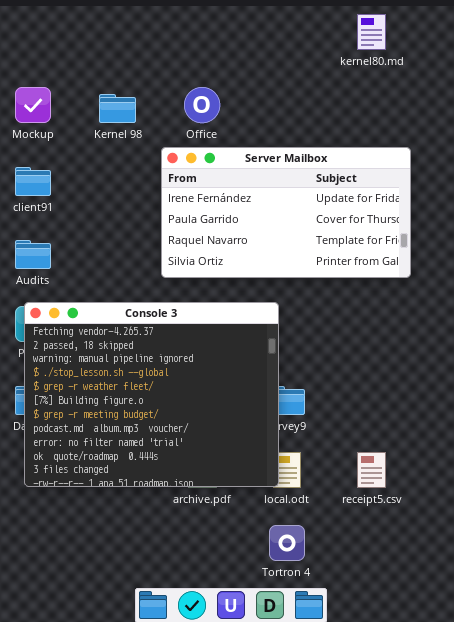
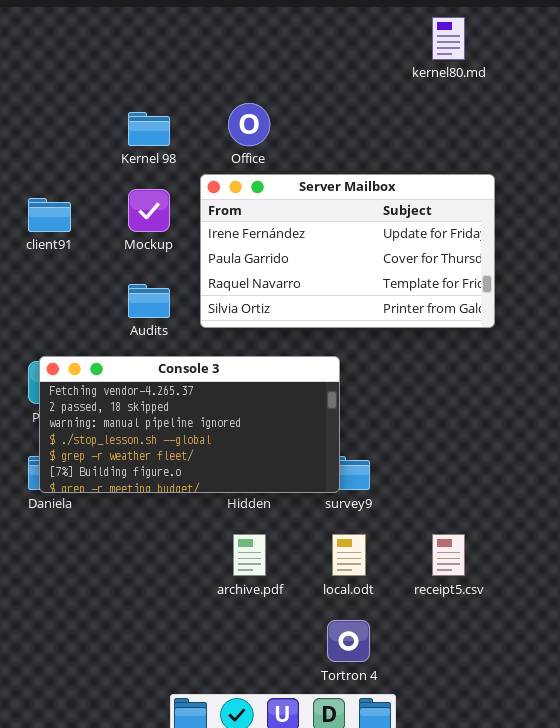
Mockup: [15,87,51,123] -> [128,189,170,232], moved
Audits: [15,240,51,269] -> [128,284,170,318], moved
Console 3: [24,302,279,487] -> [39,356,340,493], resized

